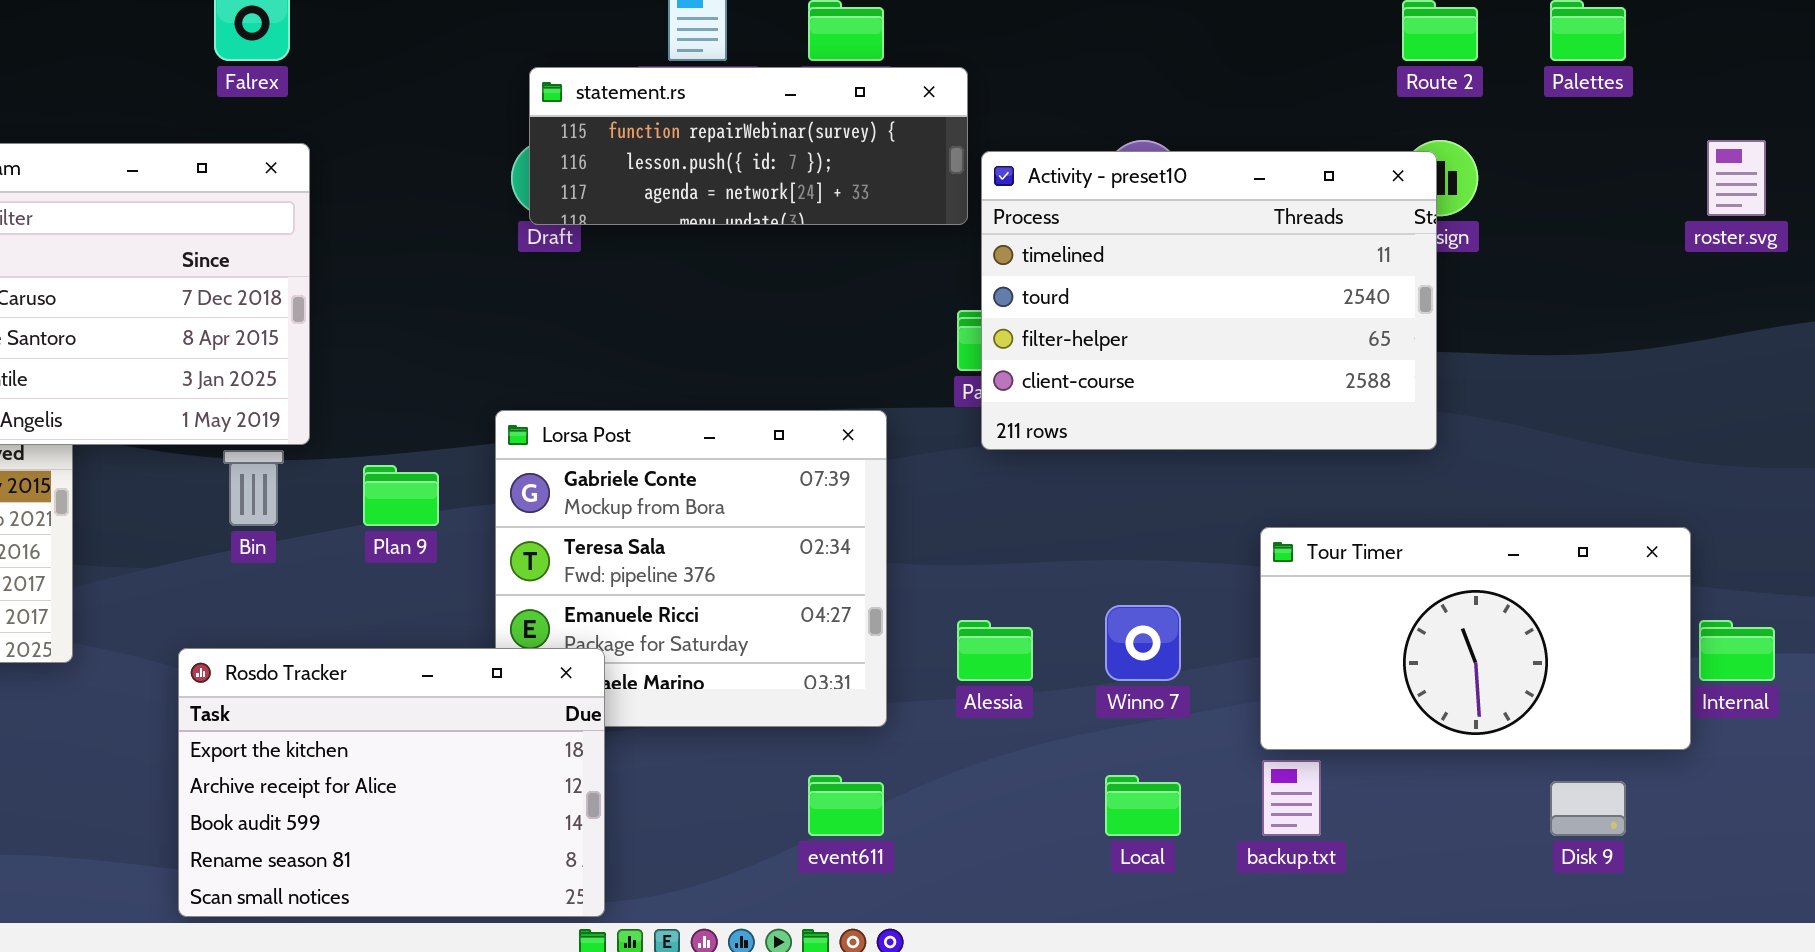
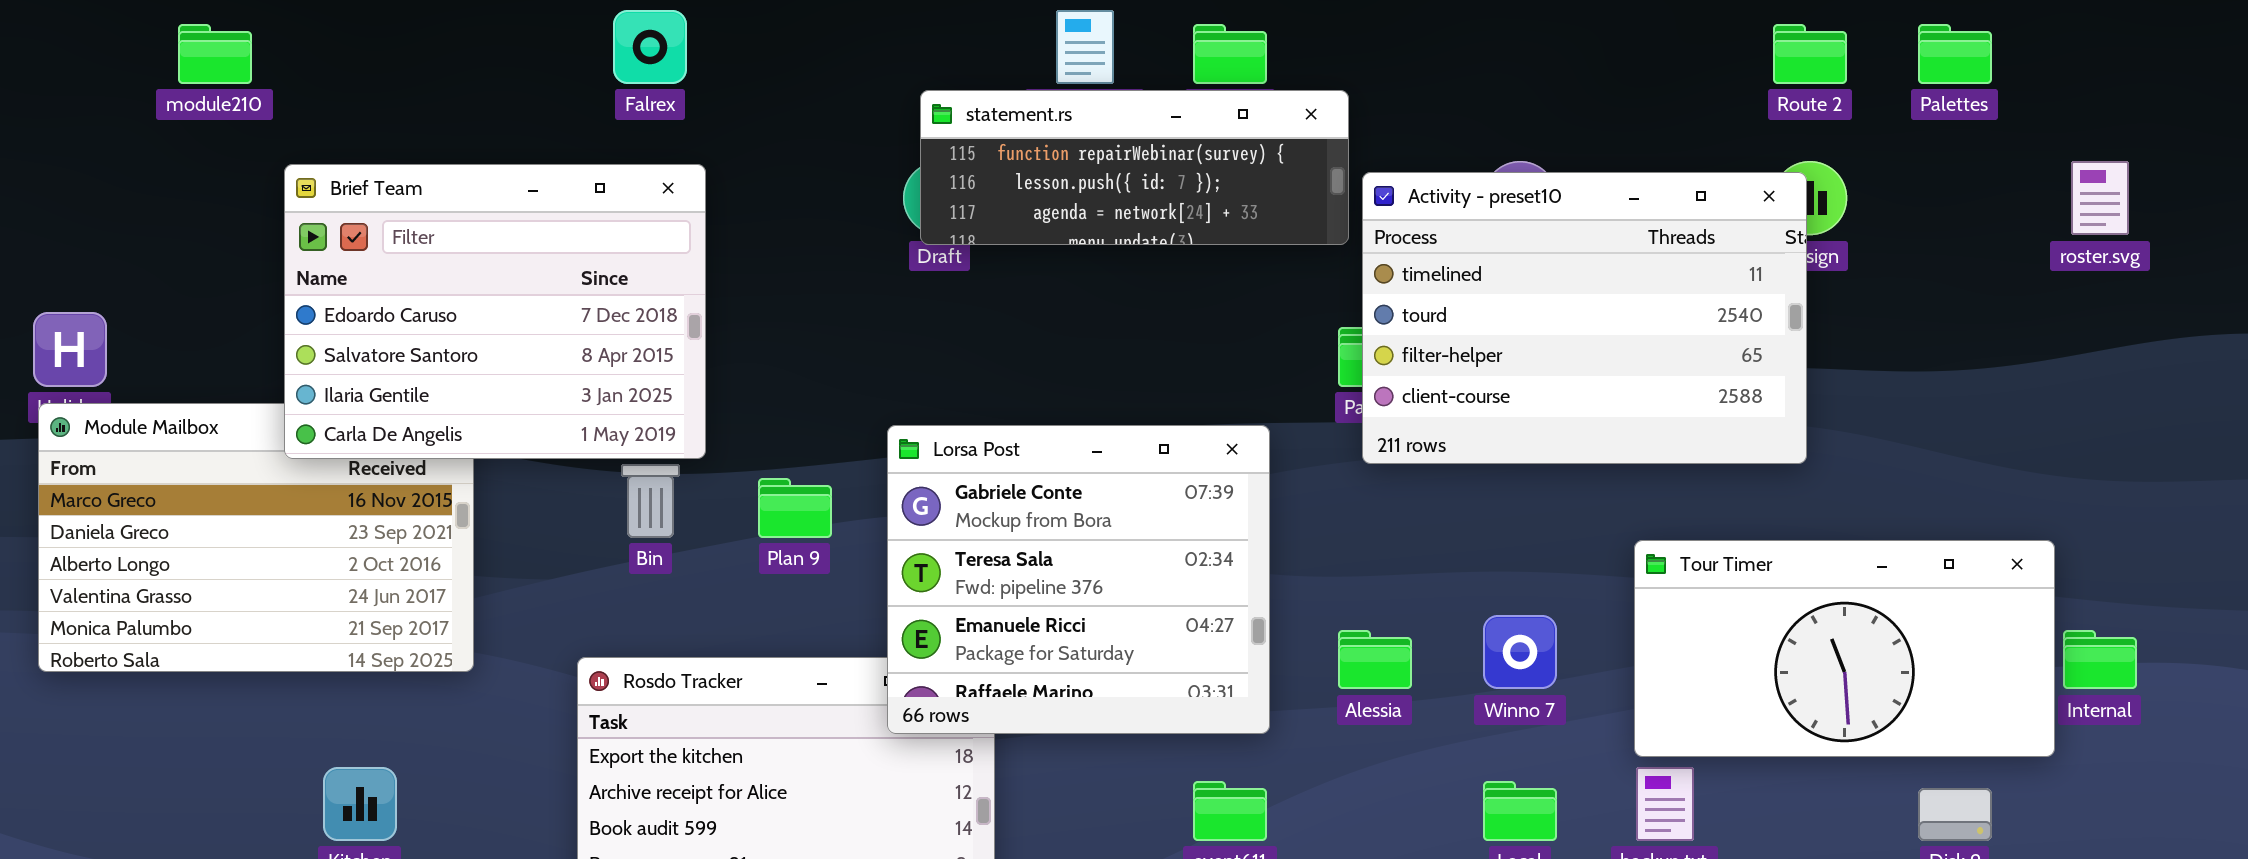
Lorsa Post: [495,410,887,727] -> [887,425,1270,734], raised

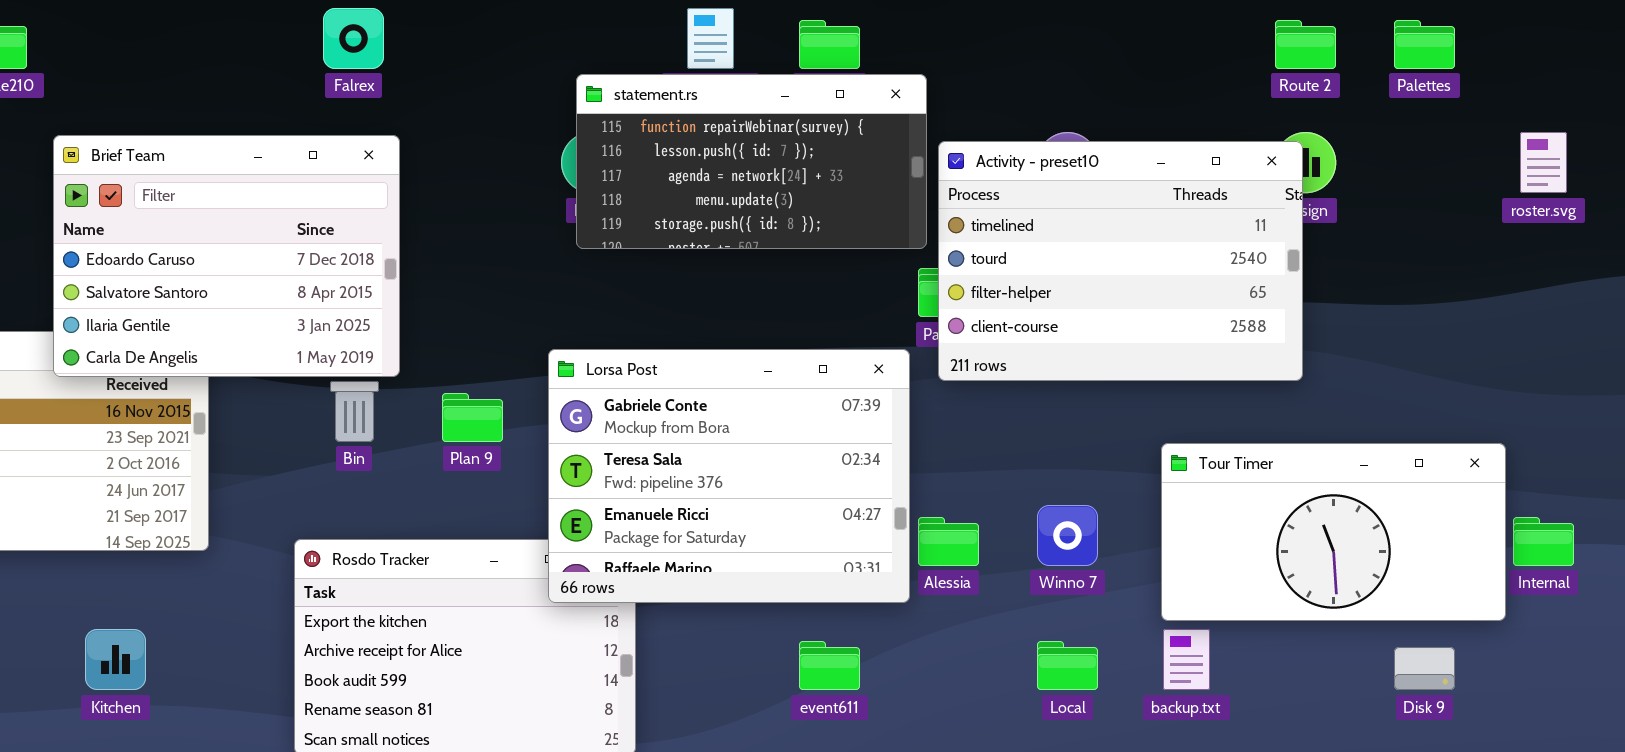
statement.rs: [920,90,1349,245] -> [576,74,927,249], resized
Lorsa Post: [887,425,1270,734] -> [548,349,910,603], resized

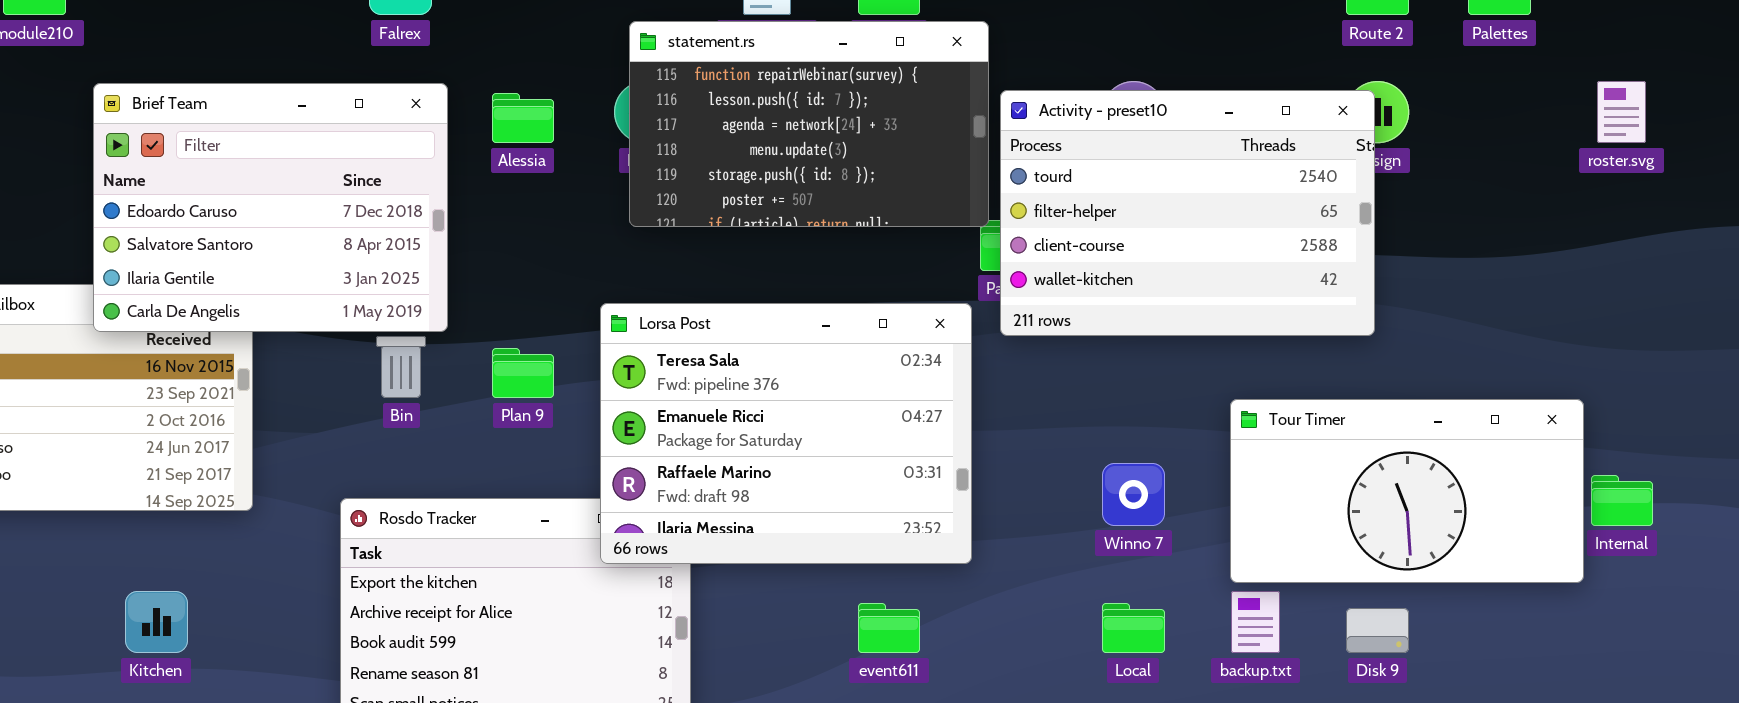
statement.rs: [576,74,927,249] -> [629,21,989,227], resized
Activity - preset10: [938,141,1303,381] -> [1000,90,1375,336], scrolled down 1 row
Lorsa Post: [548,349,910,603] -> [600,303,972,564], scrolled down 1 row
Alessia: [918,517,979,566] -> [492,93,554,143], moved
Disk 9: [1394,647,1455,690] -> [1346,608,1409,653], moved

